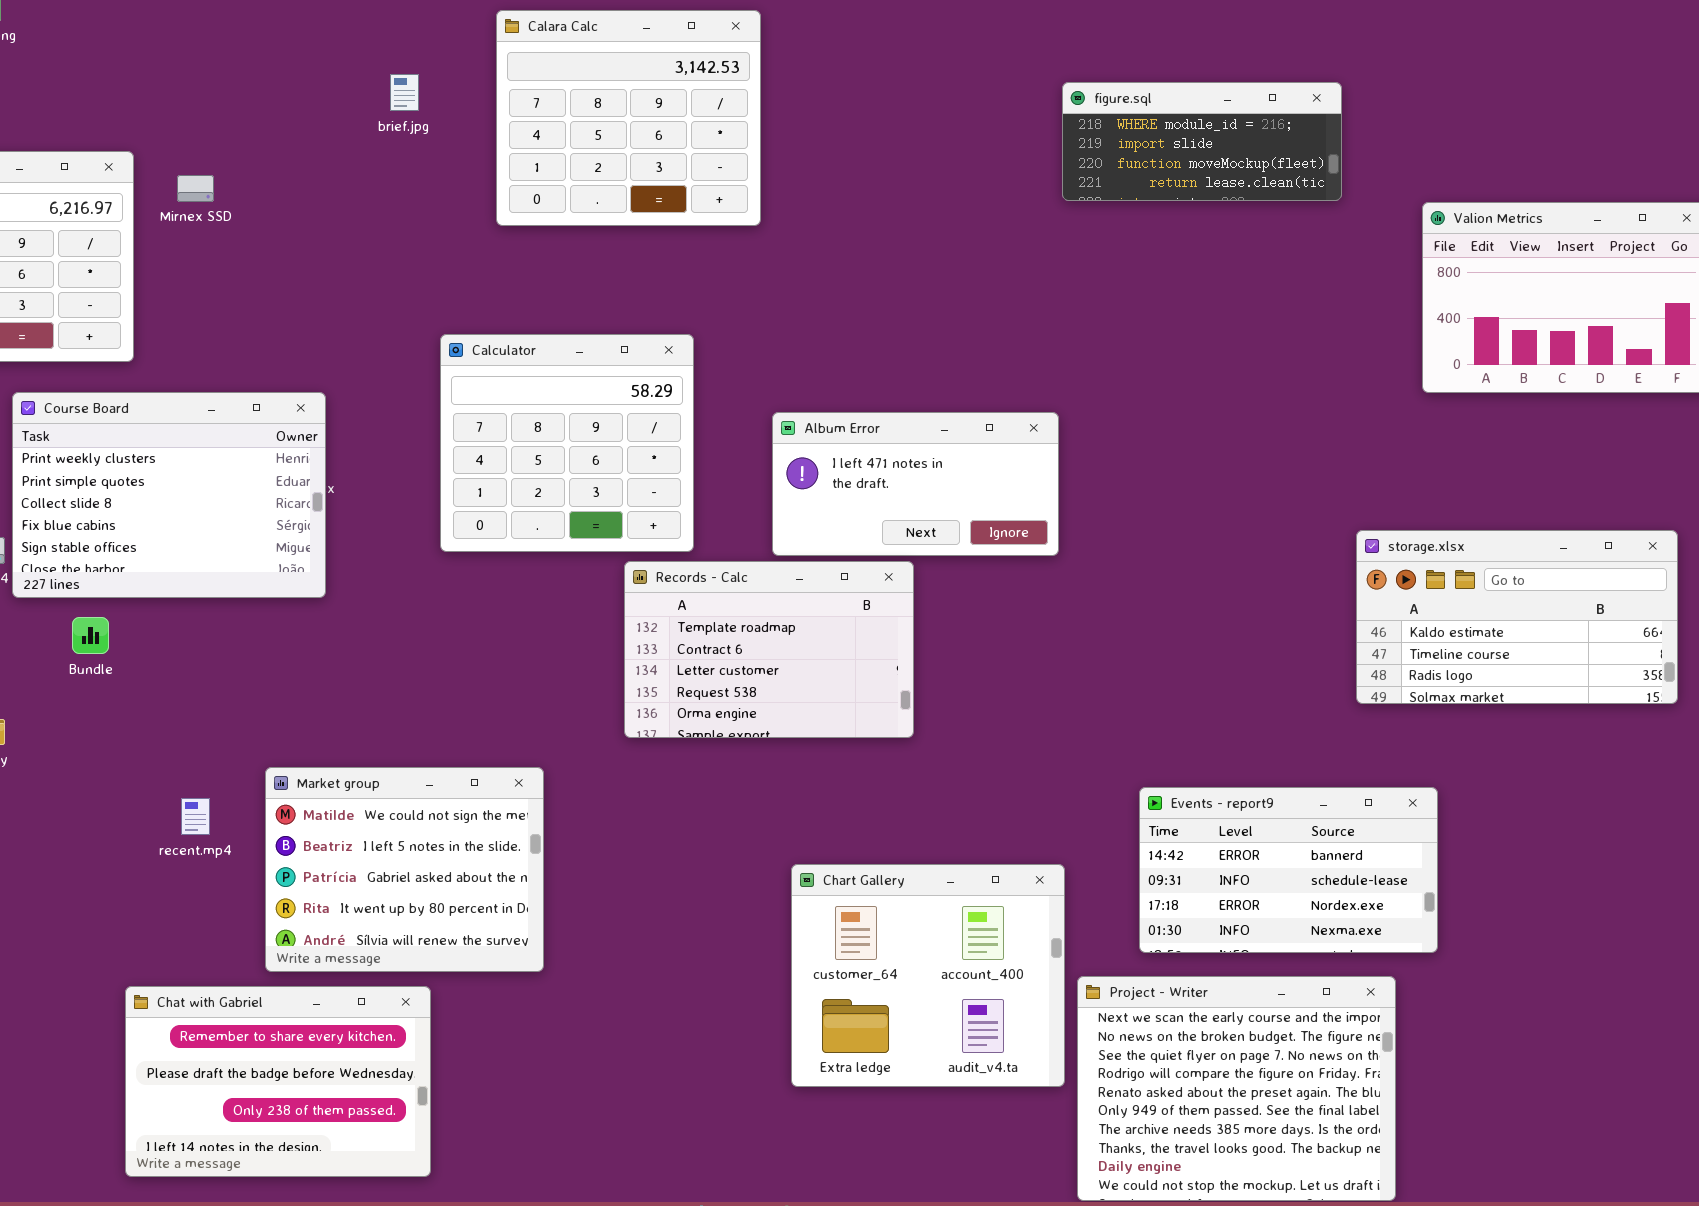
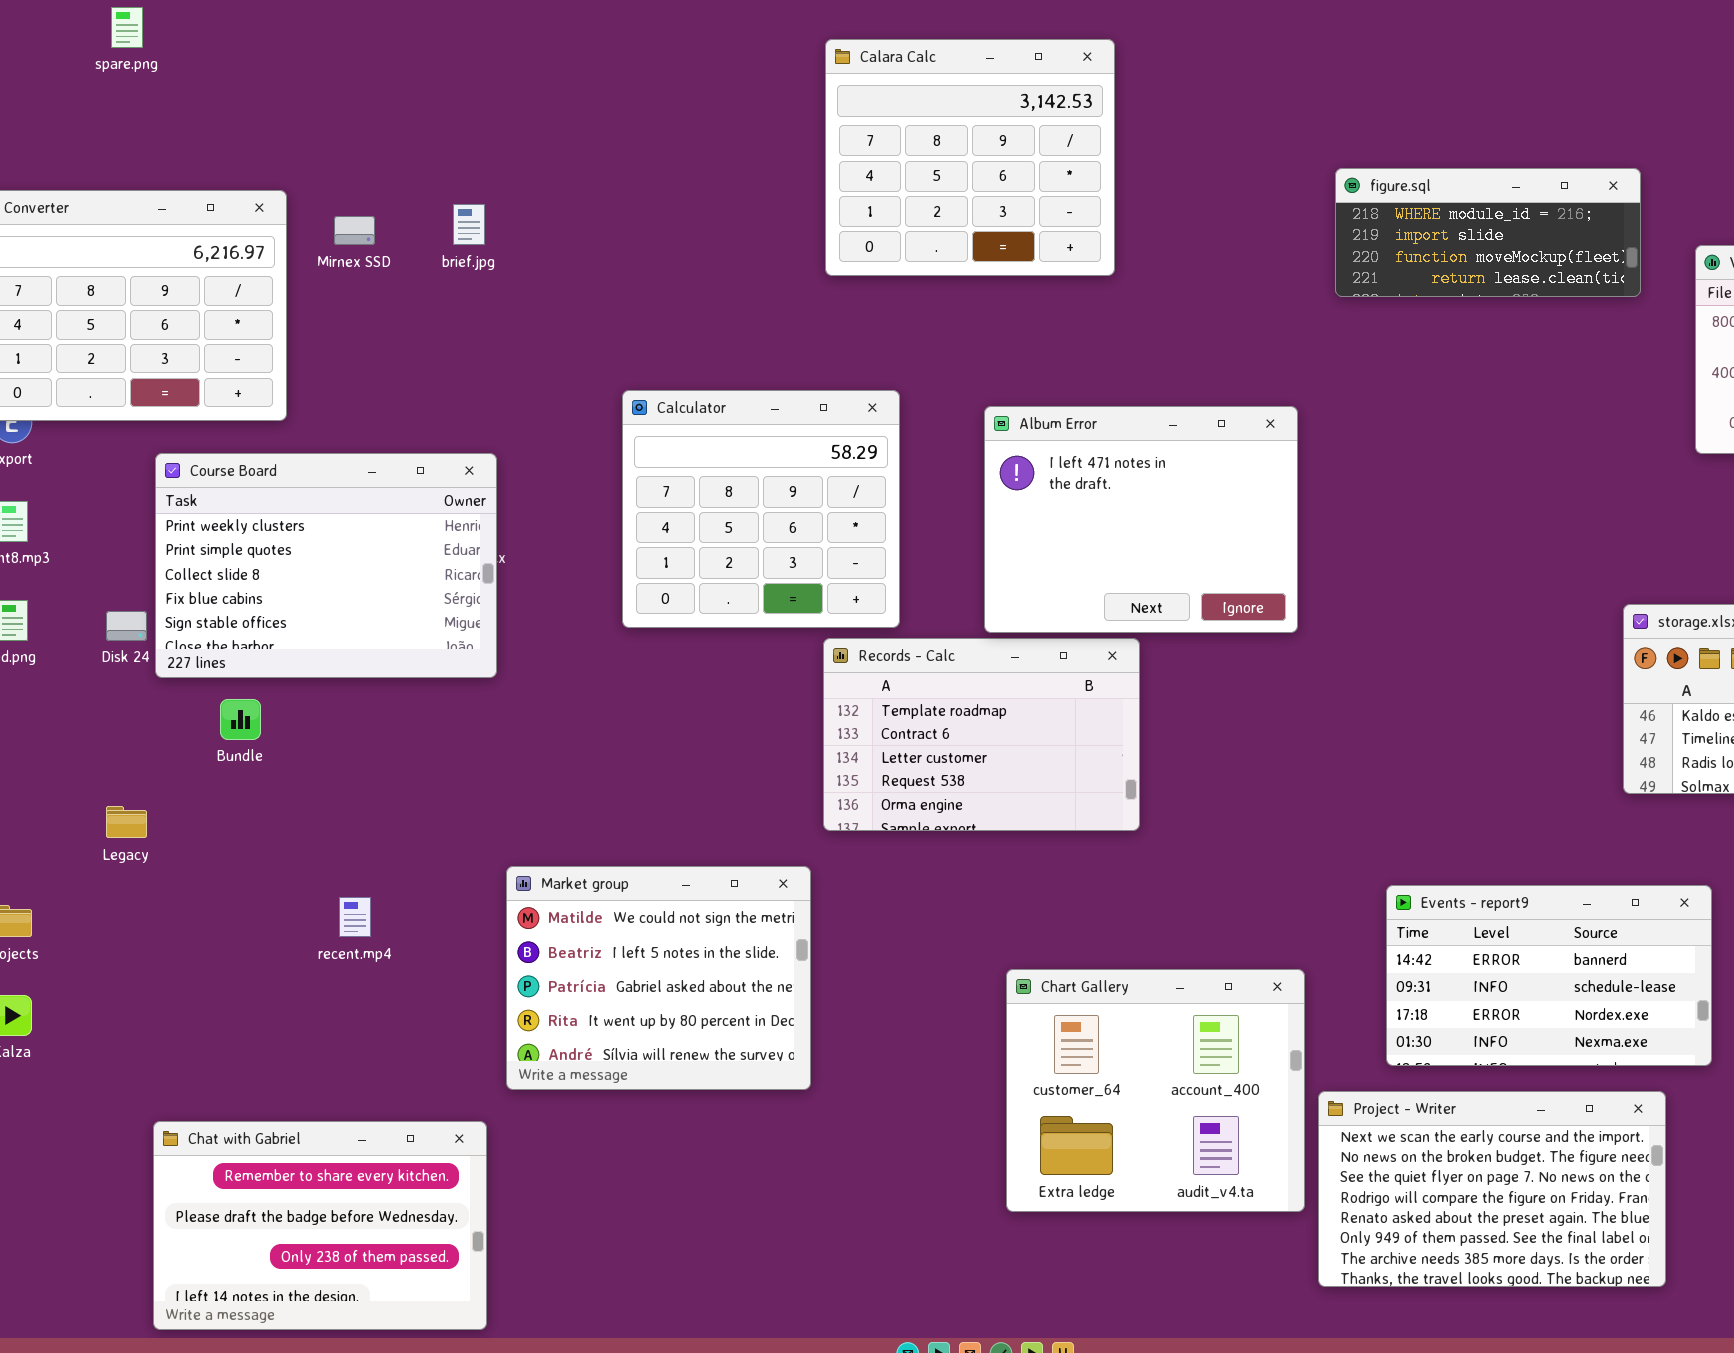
Calara Calc: [496,10,761,226] -> [825,39,1115,276], moved
brief.jpg: [390,74,419,111] -> [453,204,485,245], moved
figure.sql: [1062,82,1342,201] -> [1335,168,1641,297], moved
Album Error: [772,412,1059,556] -> [984,406,1298,633], resized
Market group: [265,767,544,972] -> [506,866,811,1090], moved
Project - Writer: [1077,976,1396,1201] -> [1318,1091,1666,1287], resized
Chat with Gabriel: [125,986,431,1177] -> [153,1121,487,1330], moved

